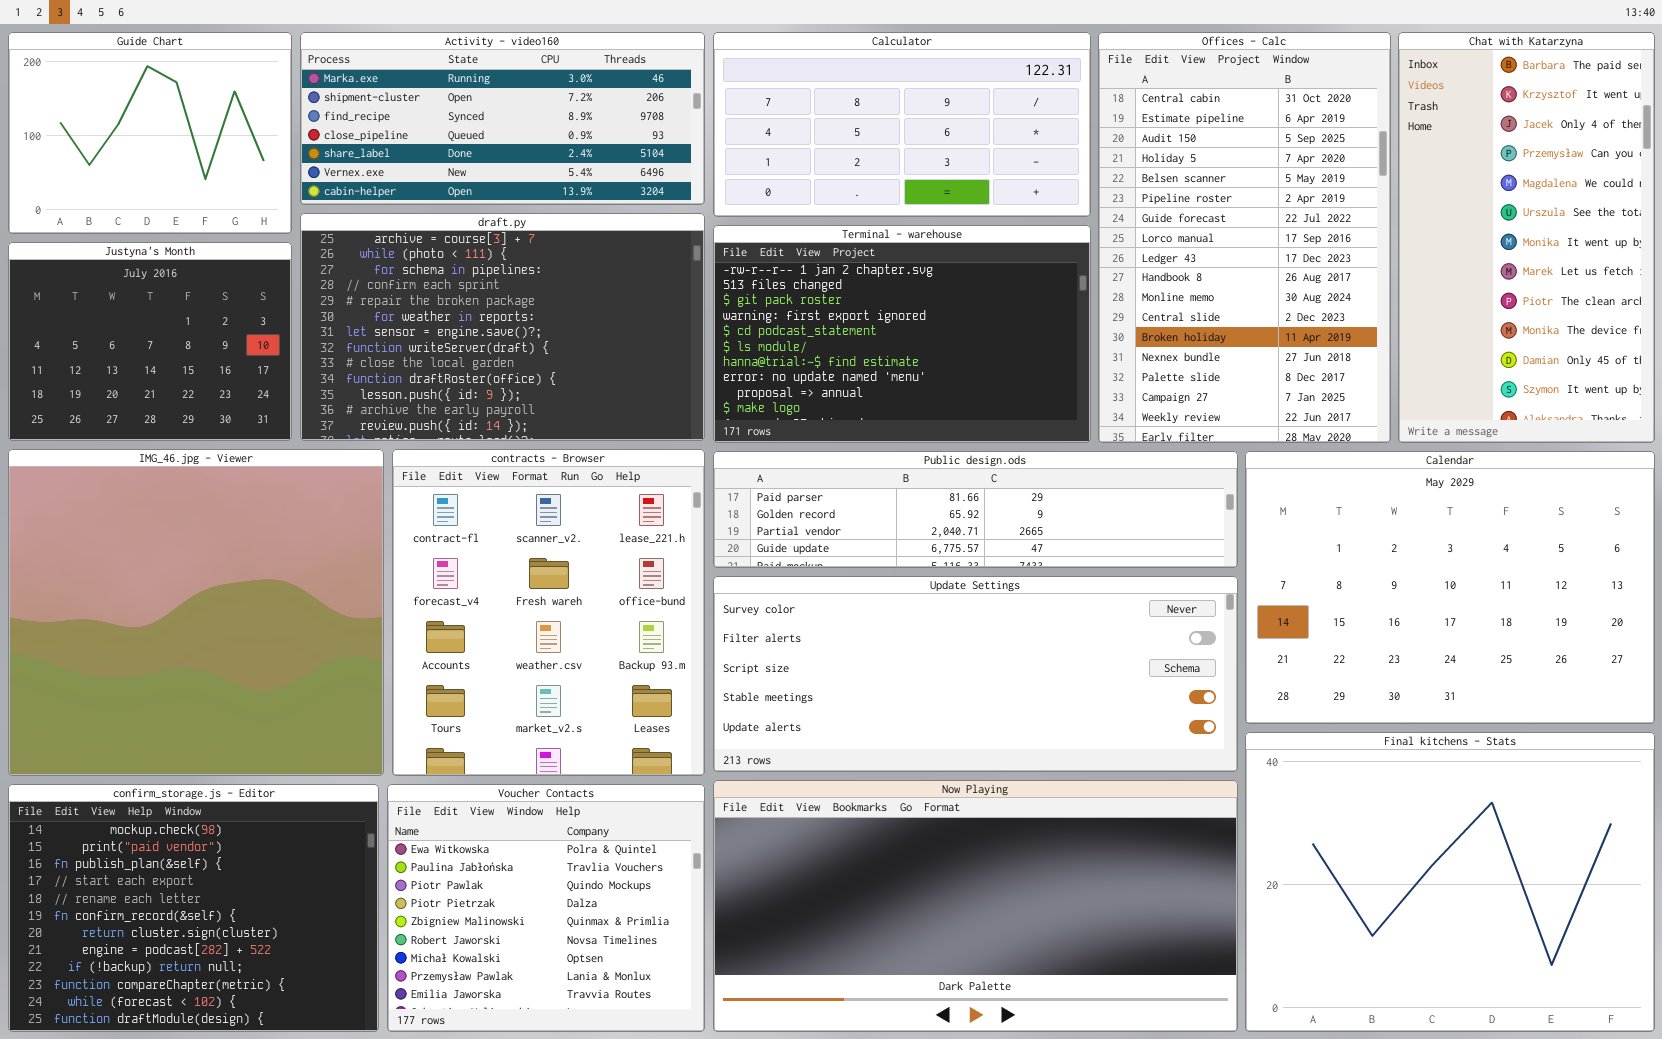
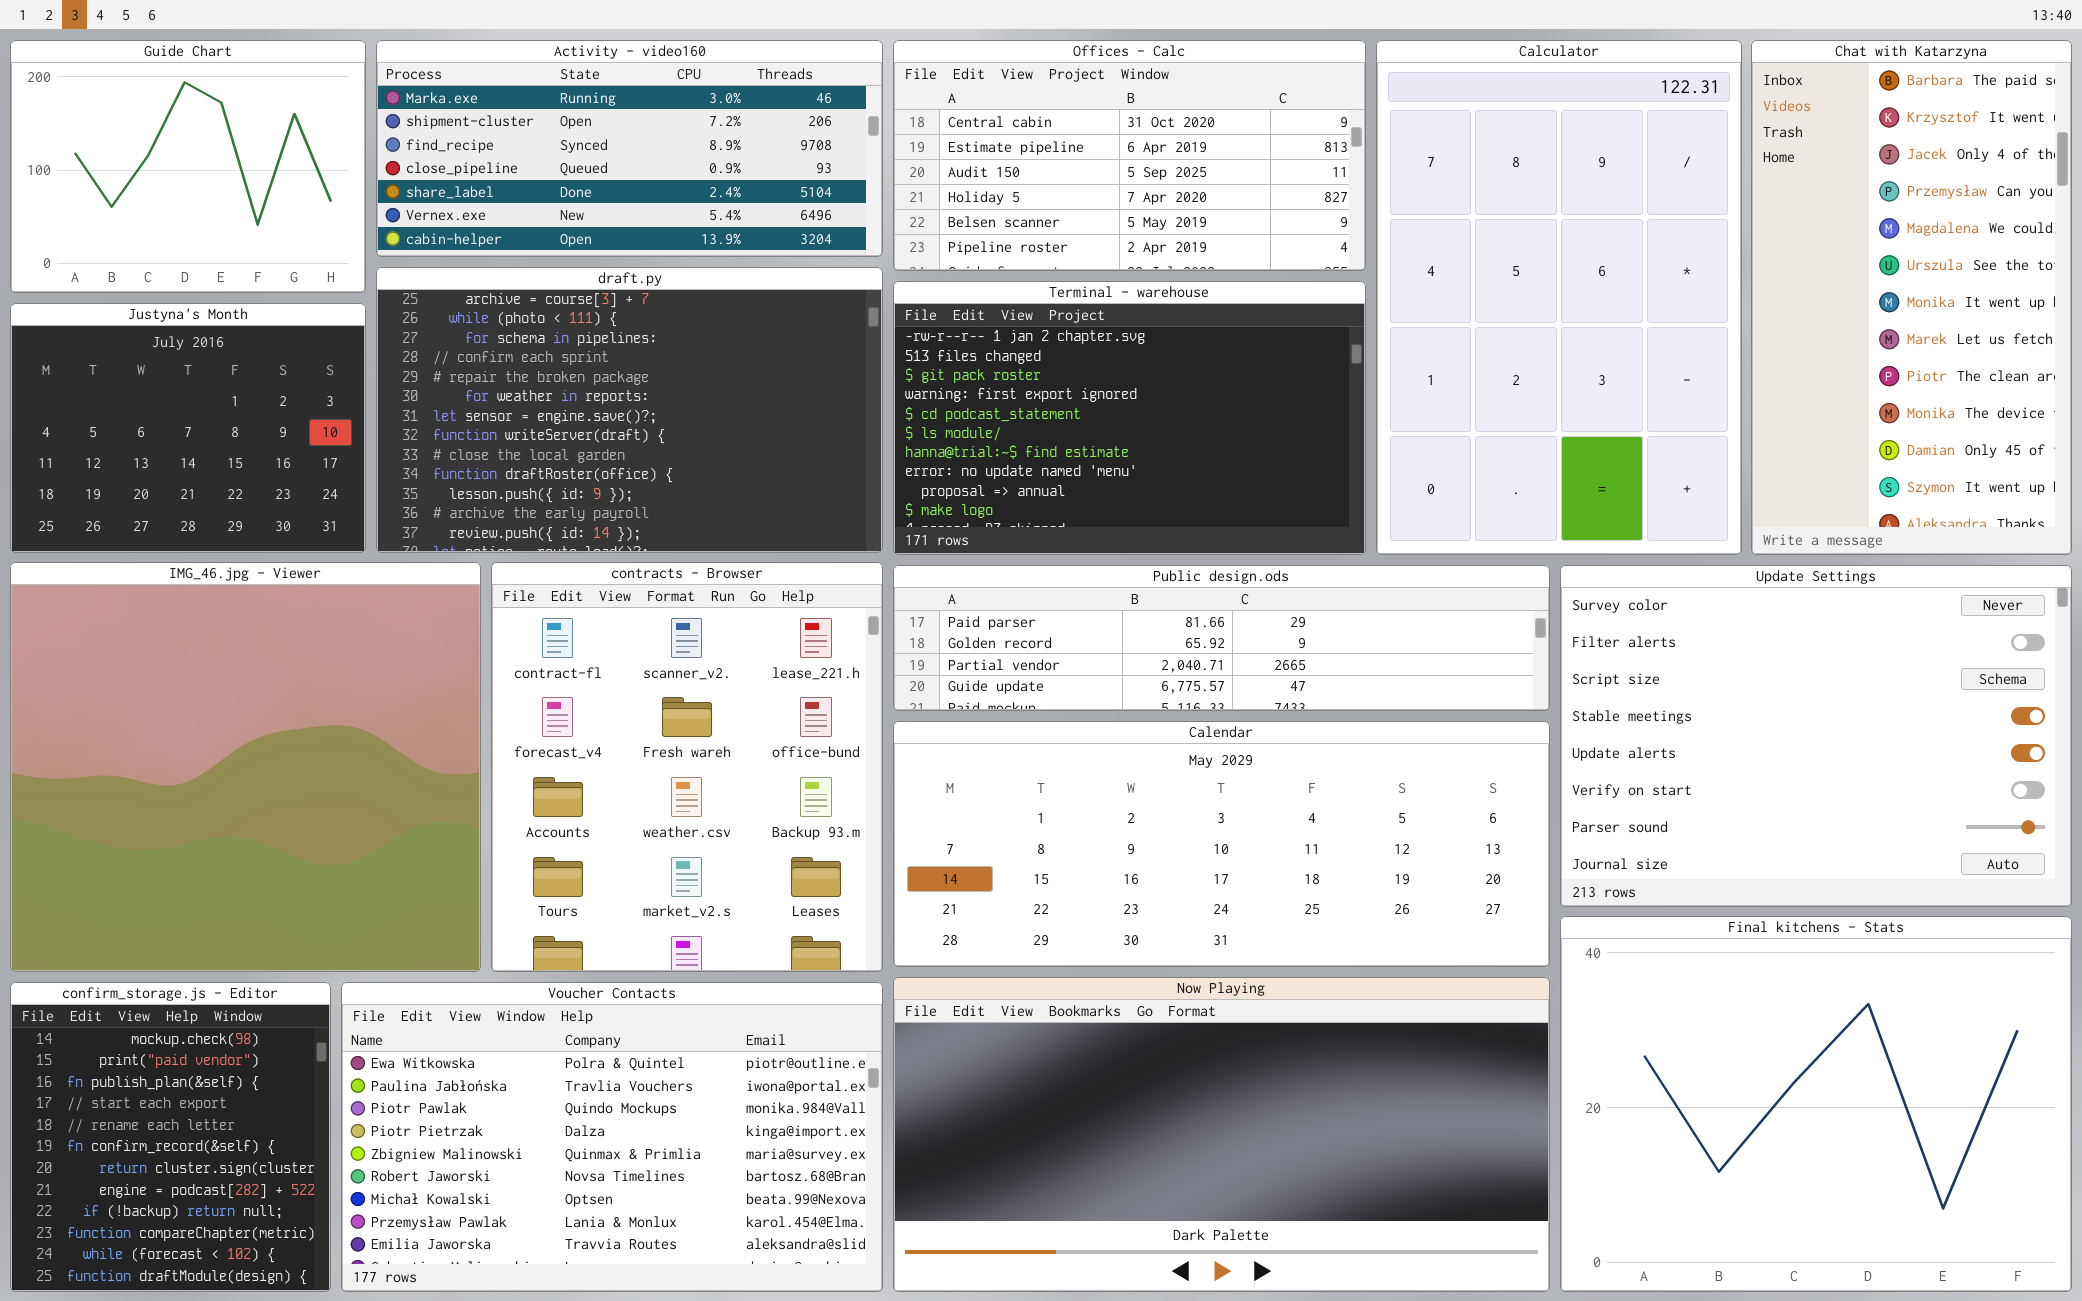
Calculator: [713,32,1091,217] -> [1376,40,1742,555], moved, resized
Offices - Calc: [1098,32,1391,443] -> [893,40,1366,271], moved, resized
Calendar: [1245,451,1655,724] -> [893,721,1550,967], moved, resized
Update Settings: [713,576,1238,772] -> [1560,565,2072,907], moved, resized
confirm_storage.js - Editor: [8,784,379,1032] -> [10,982,331,1292], resized
Voucher Contacts: [387,784,705,1032] -> [341,982,883,1292], resized

